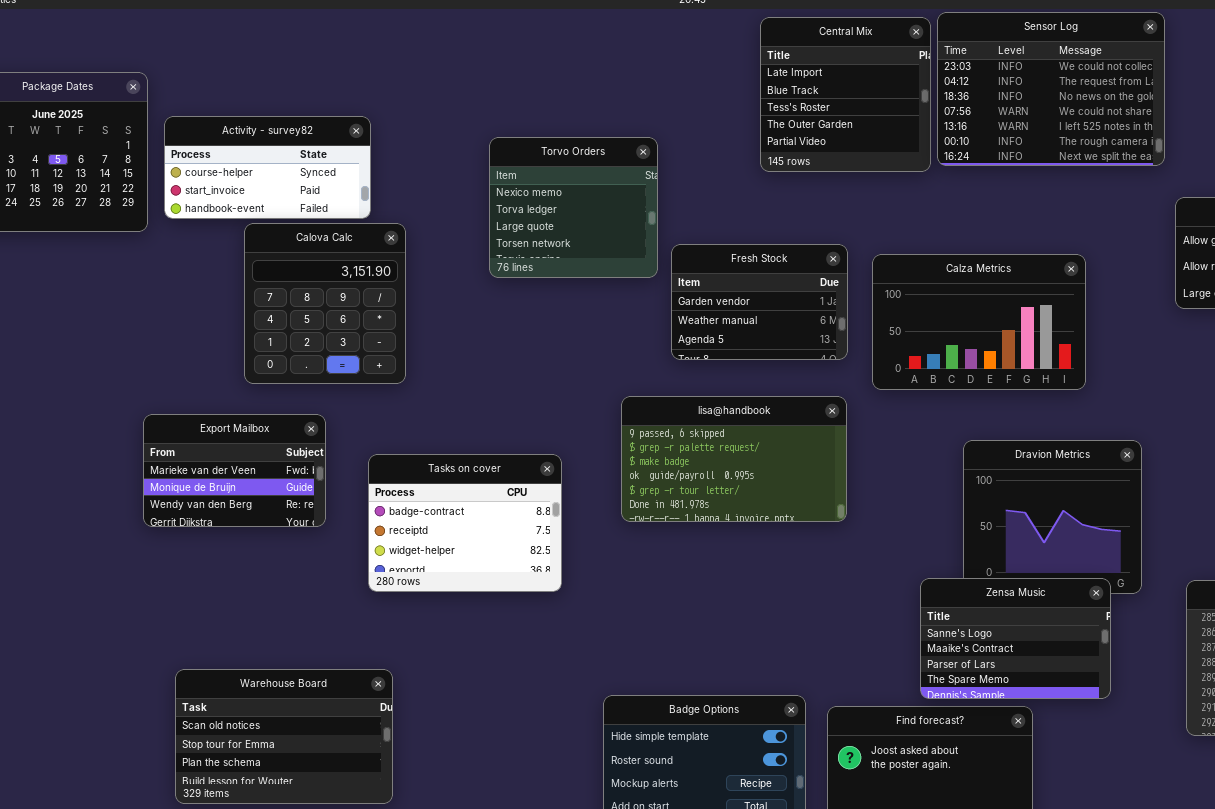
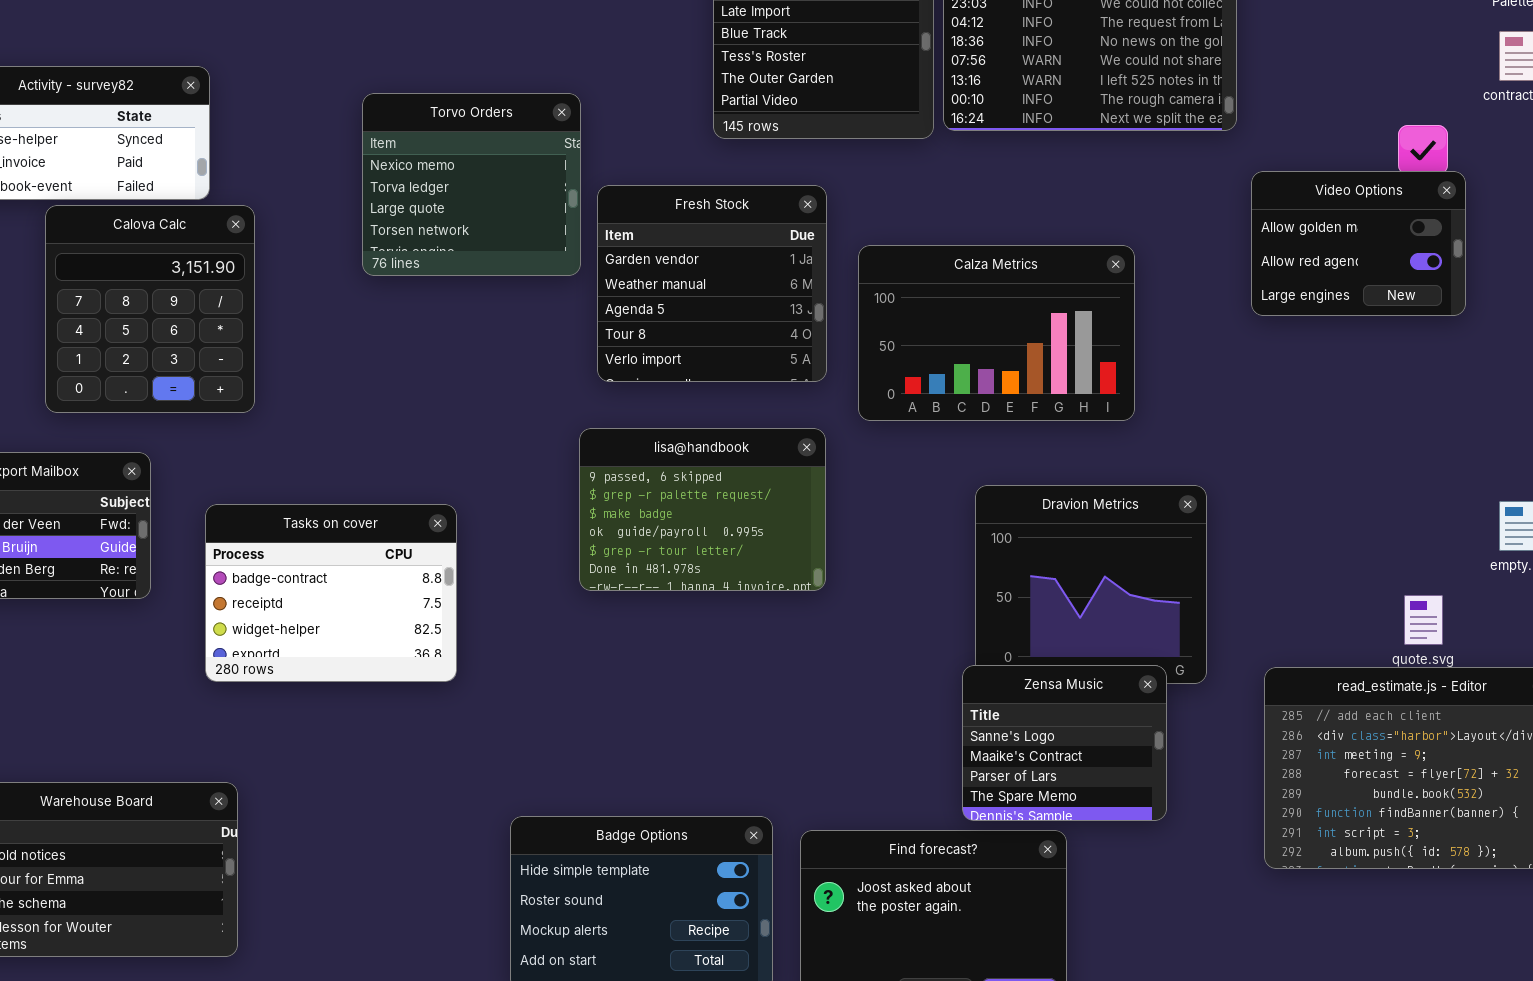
Fresh Stock: [671,244,848,360] -> [597,185,827,382], resized
lisa@handbook: [621,396,847,522] -> [579,428,826,591], resized
Zensa Music: [920,578,1111,699] -> [962,665,1167,821], resized

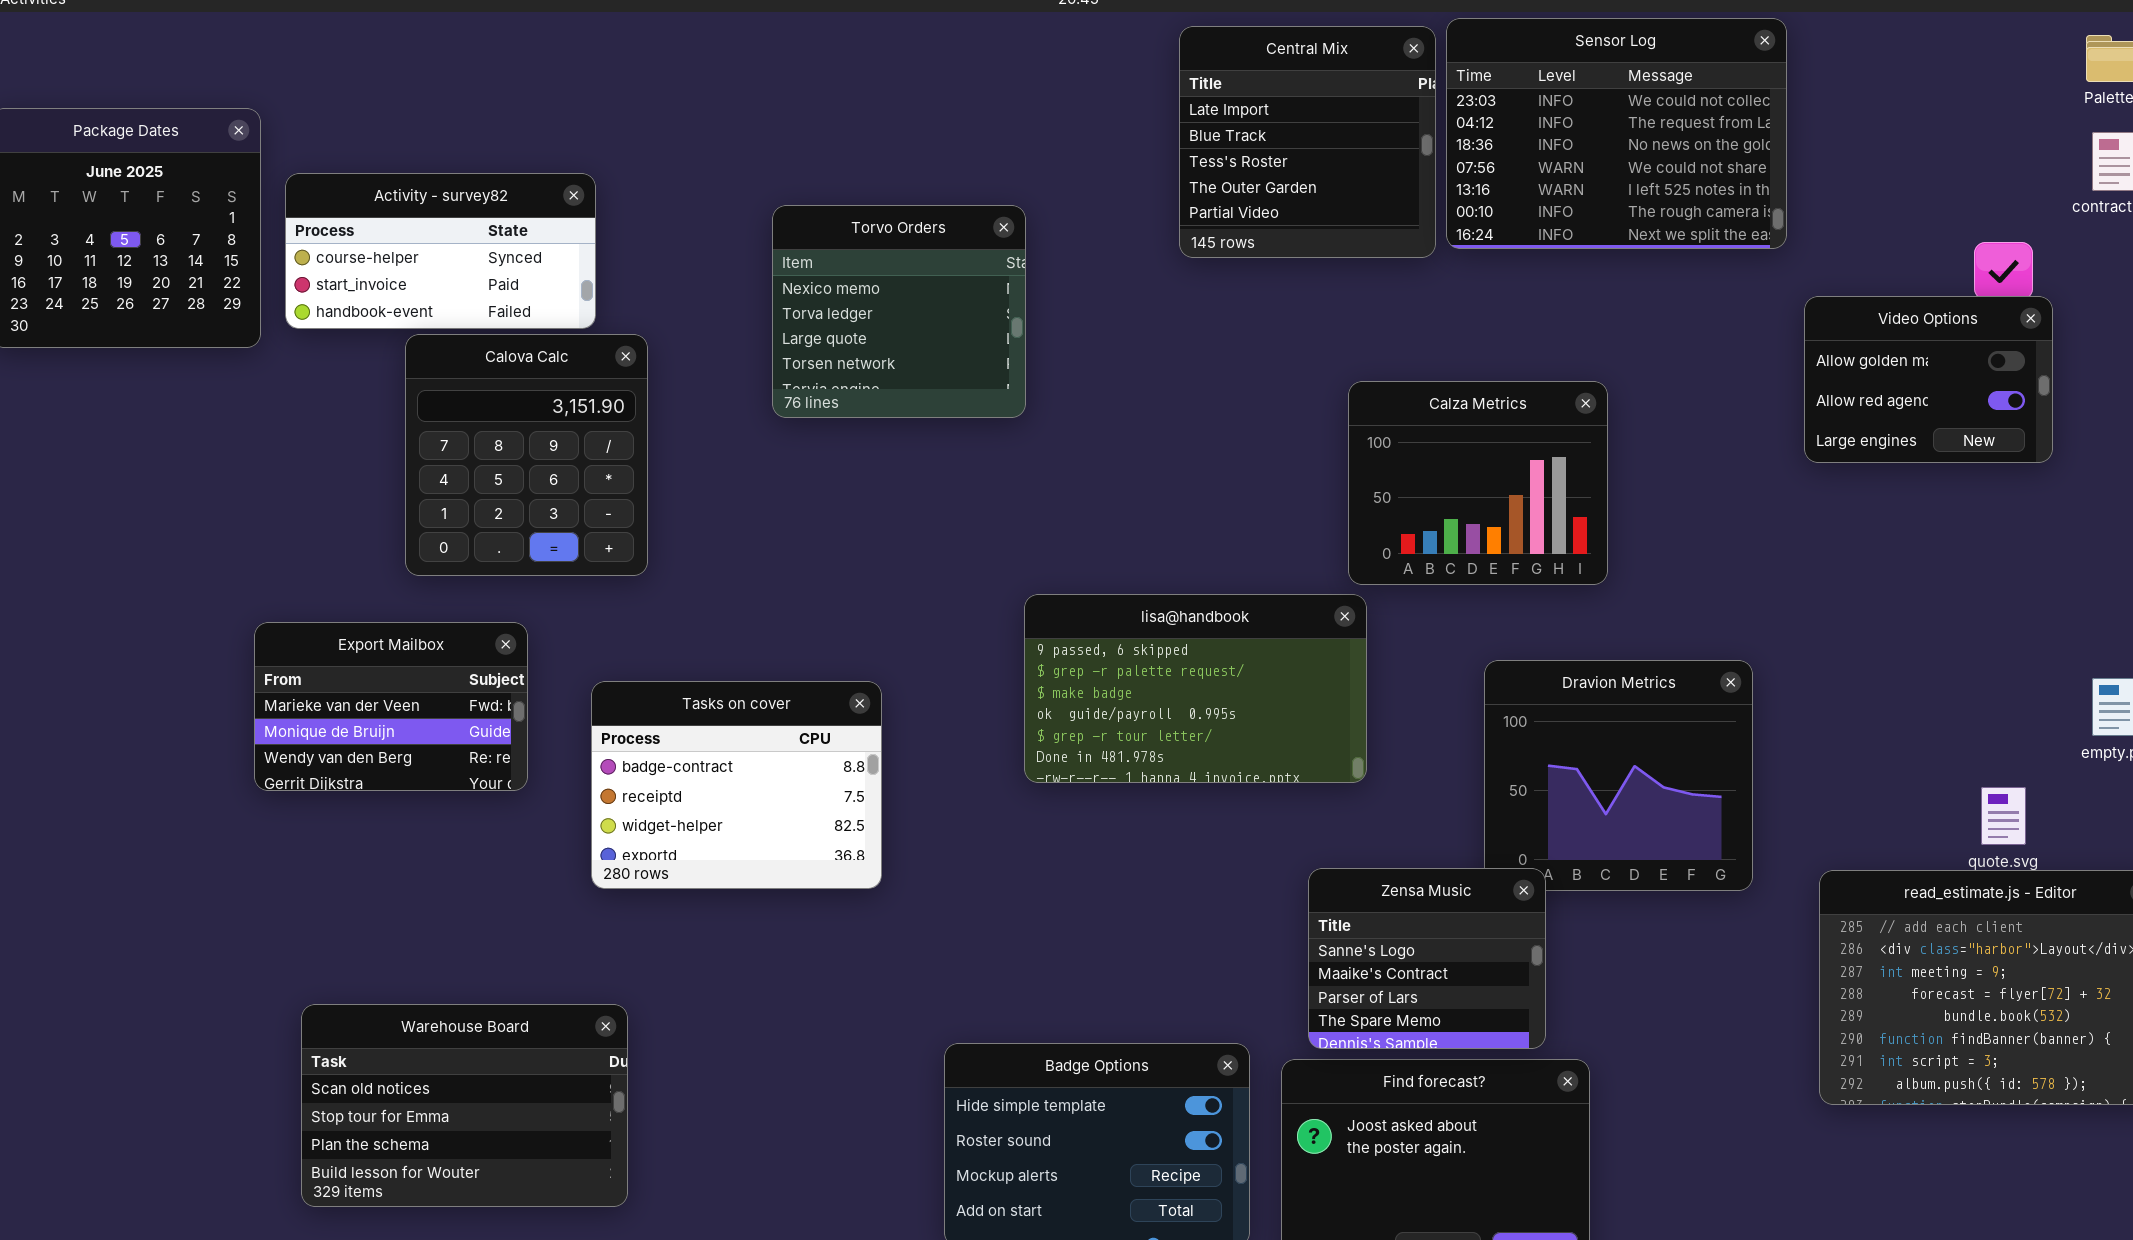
Fresh Stock: [597,185,827,382] -> none, closed
Calza Metrics: [858,245,1135,421] -> [1348,381,1608,585], resized
lisa@handbook: [579,428,826,591] -> [1024,594,1367,783], resized
Zensa Music: [962,665,1167,821] -> [1308,868,1546,1049], moved

